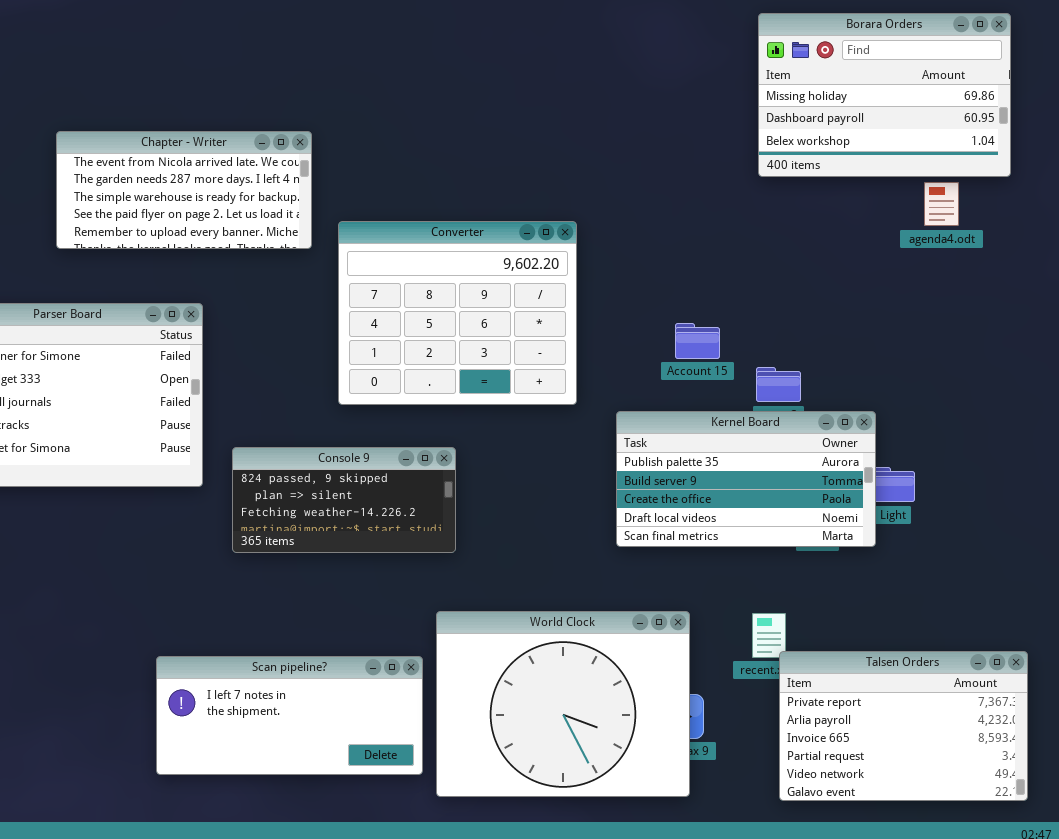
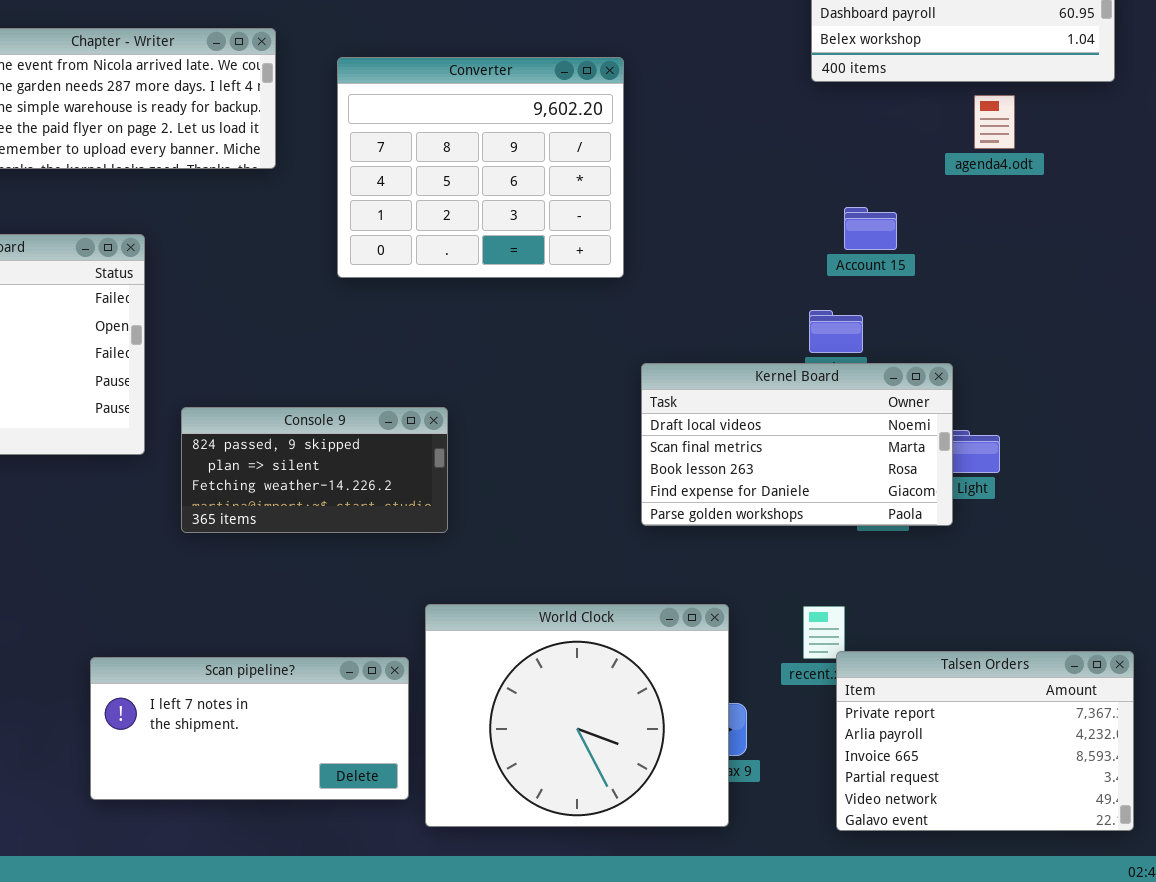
agenda4.odt: [924,182,959,226] -> [974,95,1015,149], moved
Converter: [338,221,577,405] -> [337,57,624,278], moved
Account 15: [675,323,720,359] -> [844,207,897,250], moved
Kernel Board: [616,411,876,547] -> [641,363,953,526], scrolled down 3 rows

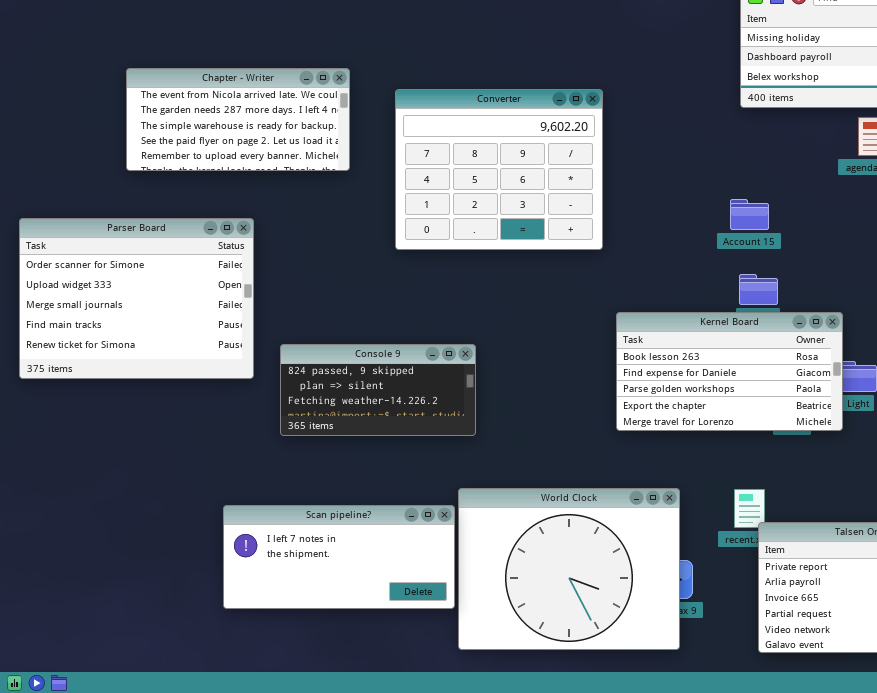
Account 15: [844,207,897,250] -> [730,199,769,230], moved
Kernel Board: [641,363,953,526] -> [616,312,843,431], scrolled down 2 rows
Scan pipeline?: [90,657,409,800] -> [223,505,455,609], moved

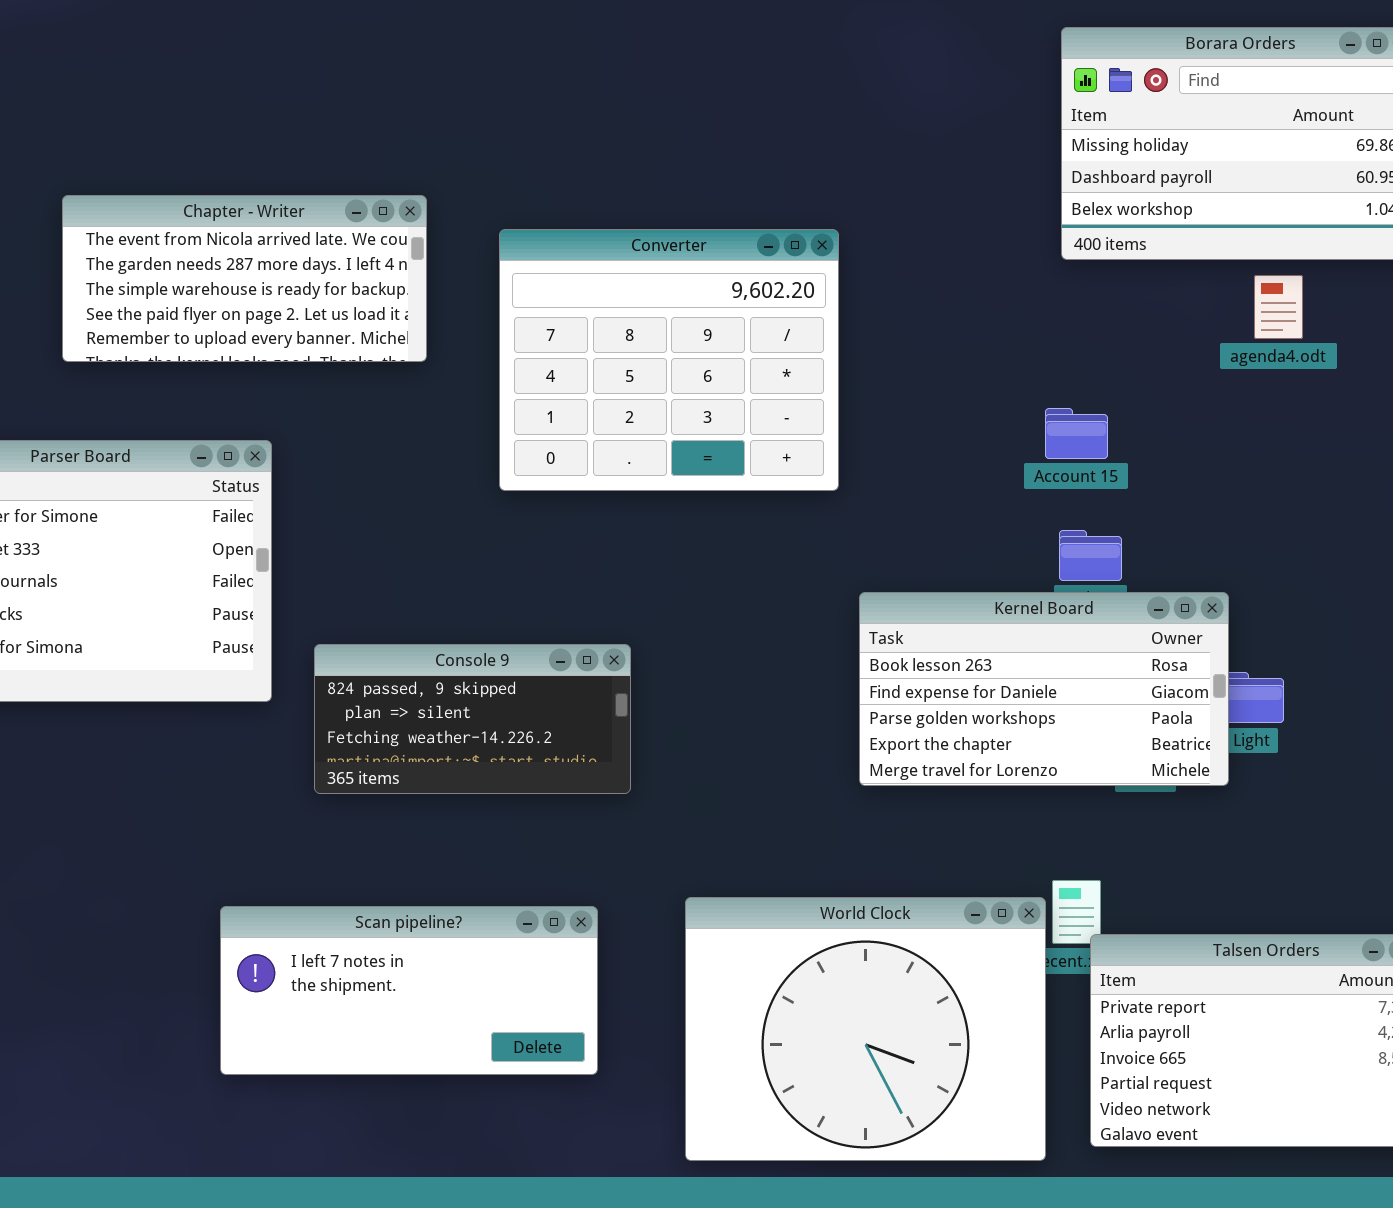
World Clock: [458,488,680,650] -> [685,897,1046,1161], moved

